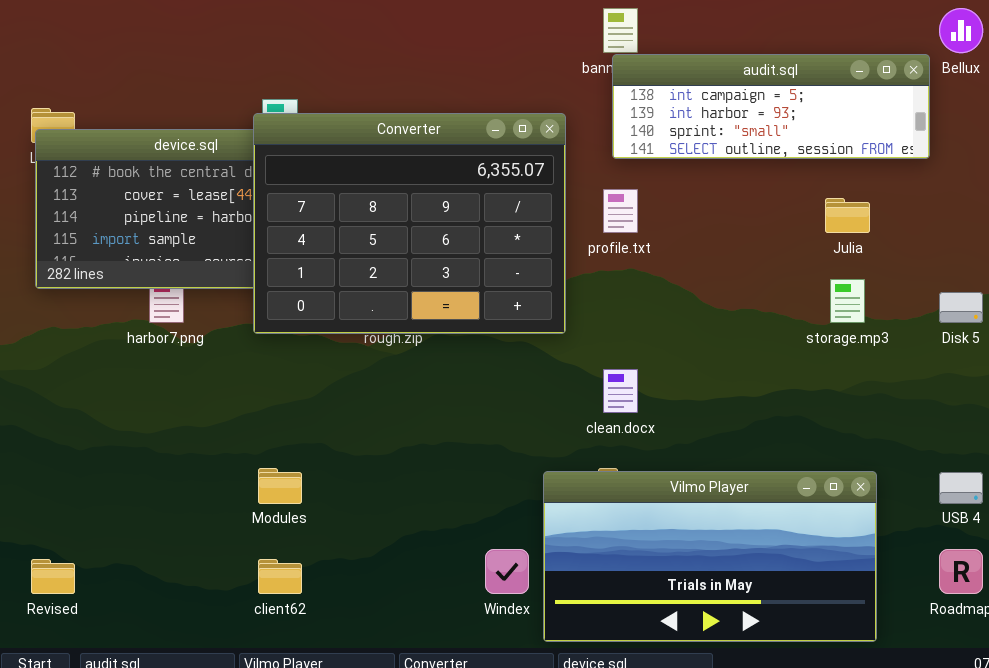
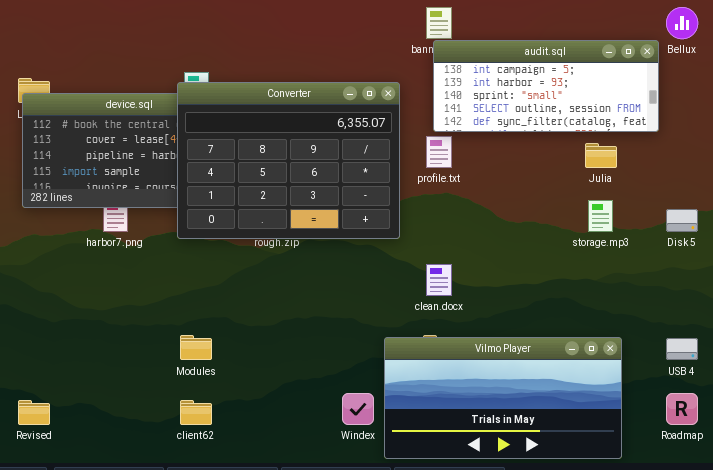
audit.sql: [612,54,930,159] -> [433,40,659,132], resized

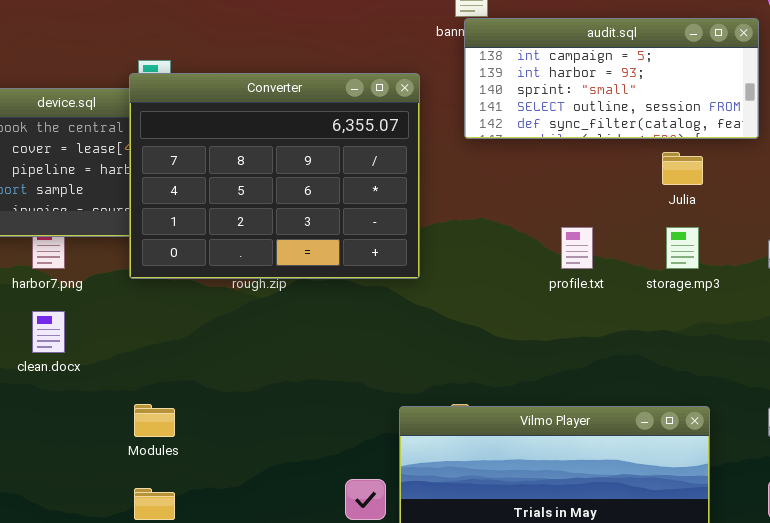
profile.txt: [426,136,452,168] -> [561,227,593,269], moved
clean.docx: [426,264,452,296] -> [32,311,65,353], moved

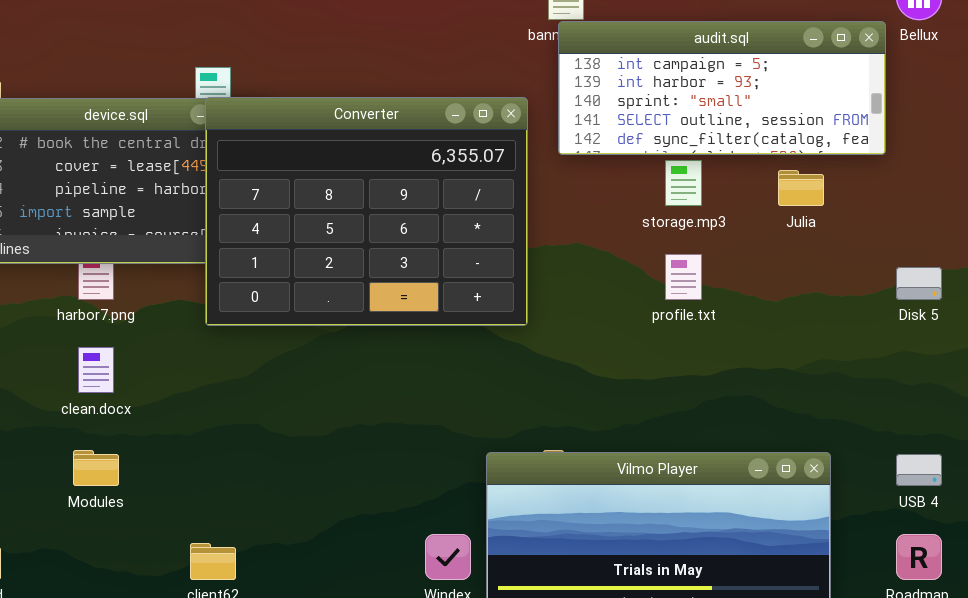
Converter: [129,73,420,279] -> [205,97,528,326], moved
storage.mp3: [666,227,699,269] -> [665,160,702,206], moved
Modules: [134,404,175,437] -> [73,450,119,486], moved

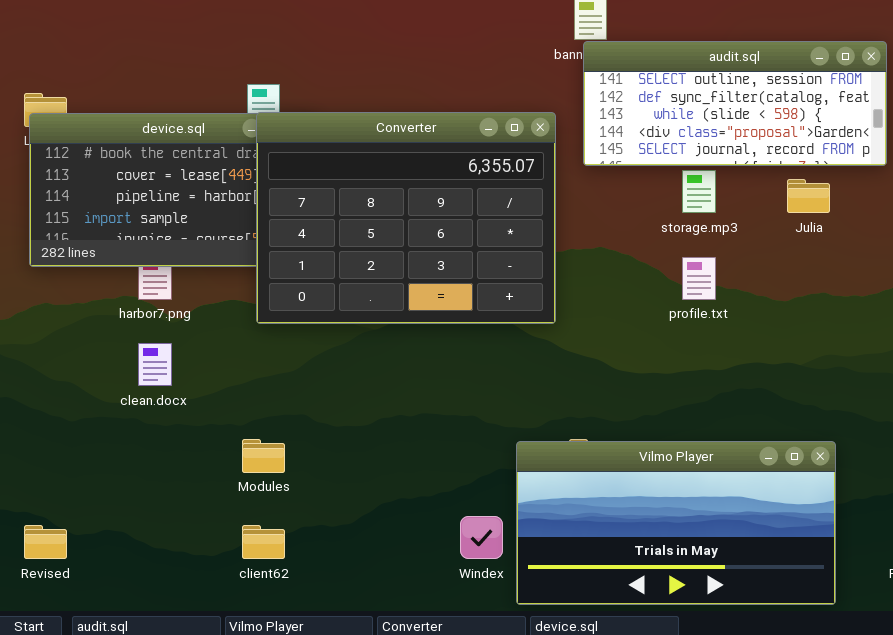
audit.sql: [558,21,886,155] -> [583,41,887,166], scrolled down 3 rows
Modules: [73,450,119,486] -> [242,439,285,473], moved

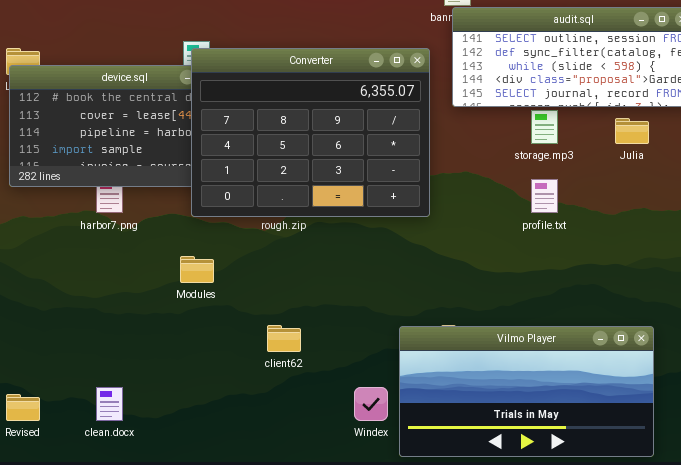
Converter: [256,112,556,324] -> [191,48,430,217], moved
clean.docx: [138,343,172,386] -> [96,387,123,421], moved
Modules: [242,439,285,473] -> [180,256,214,283], moved
client62: [242,525,285,559] -> [267,325,301,352], moved

